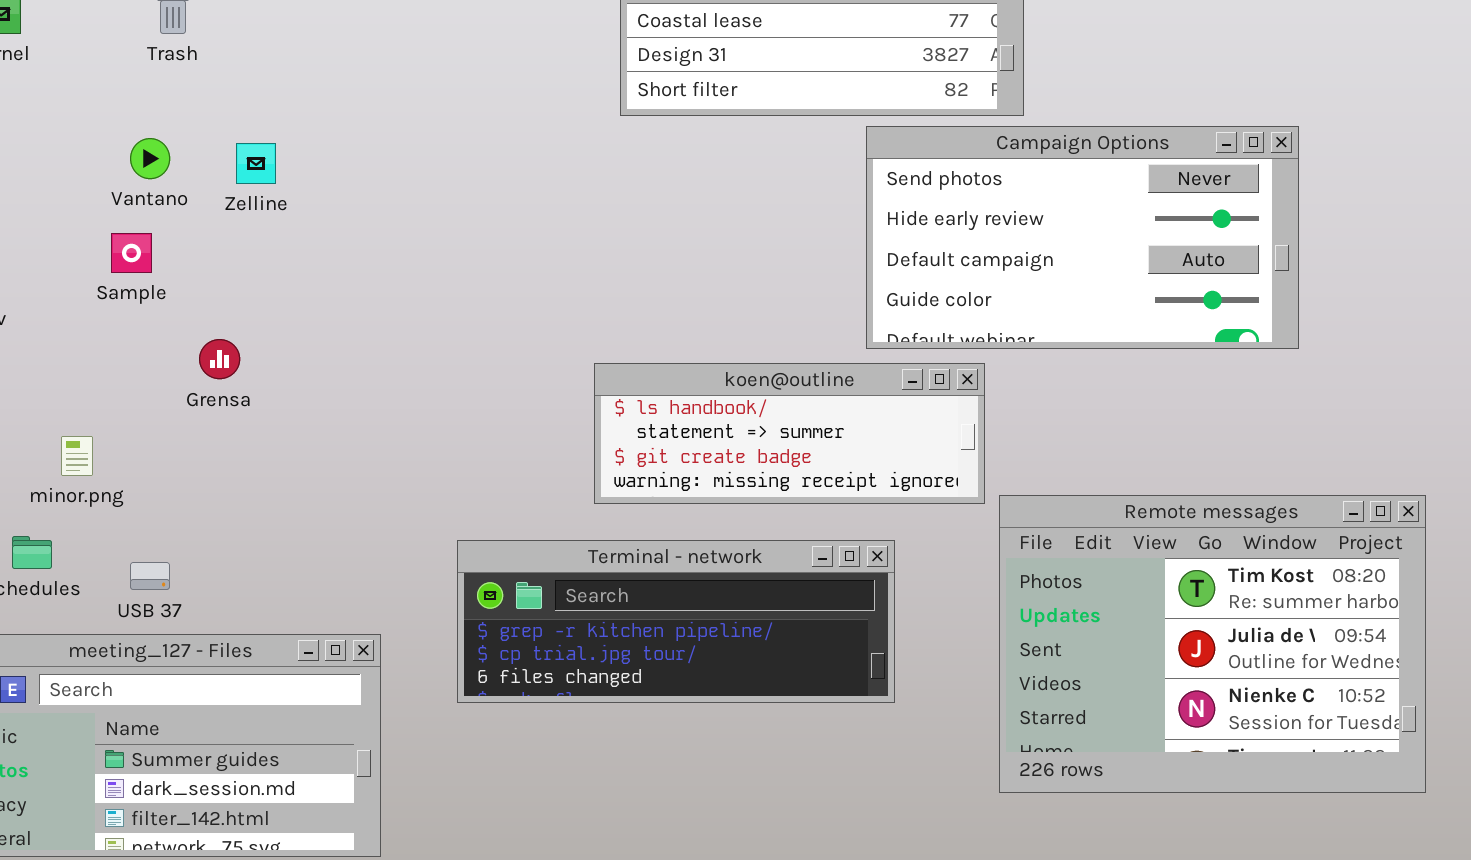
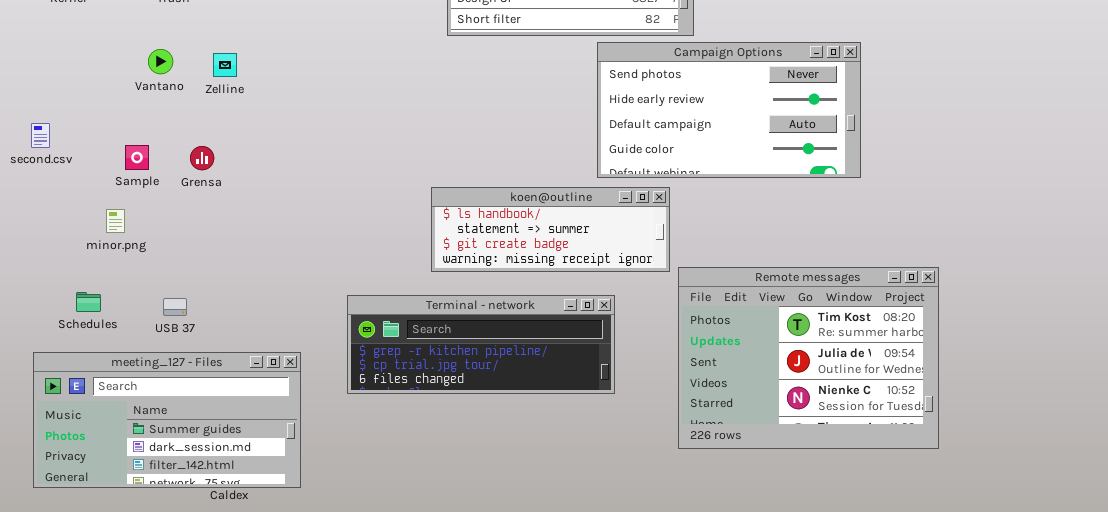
Sample: [111,233,152,273] -> [125,145,149,170], moved
Grensa: [199,339,240,379] -> [190,146,214,170], moved
minor.png: [61,436,93,476] -> [106,209,125,233], moved
USB 37: [130,562,170,590] -> [163,298,187,316], moved

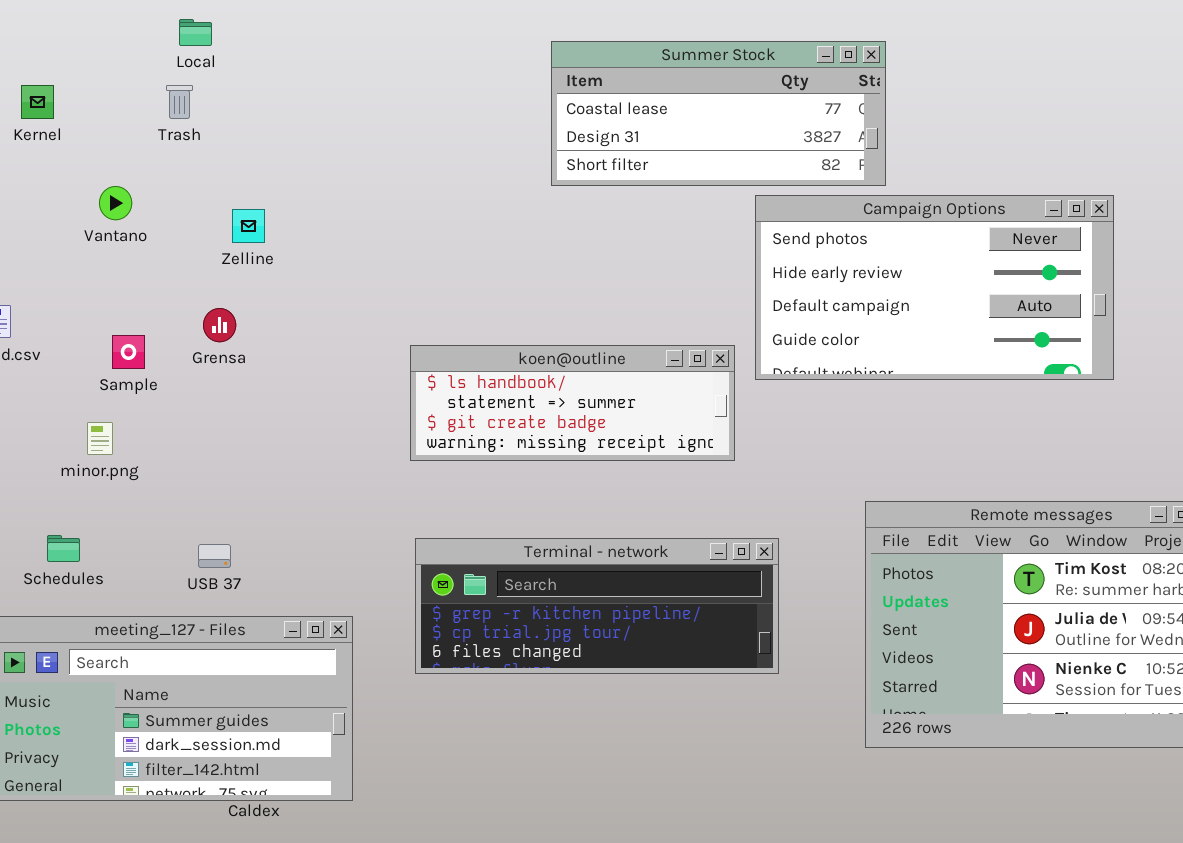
Vantano: [148,49,173,74] -> [99,186,132,220], moved
Grensa: [190,146,214,170] -> [203,308,236,342], moved
koen@outline: [431,187,670,272] -> [410,345,735,461], moved
USB 37: [163,298,187,316] -> [198,544,231,568], moved

